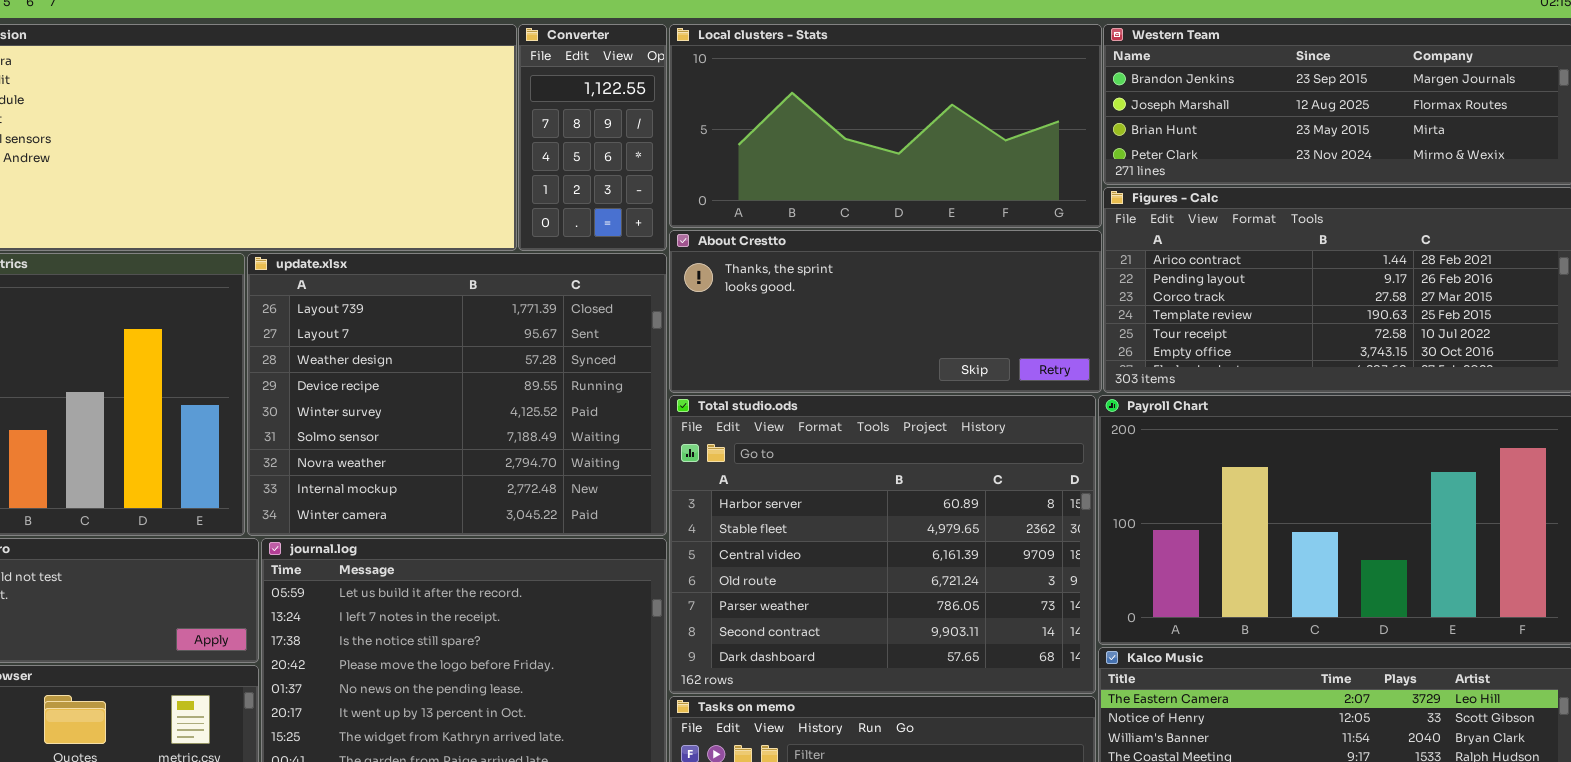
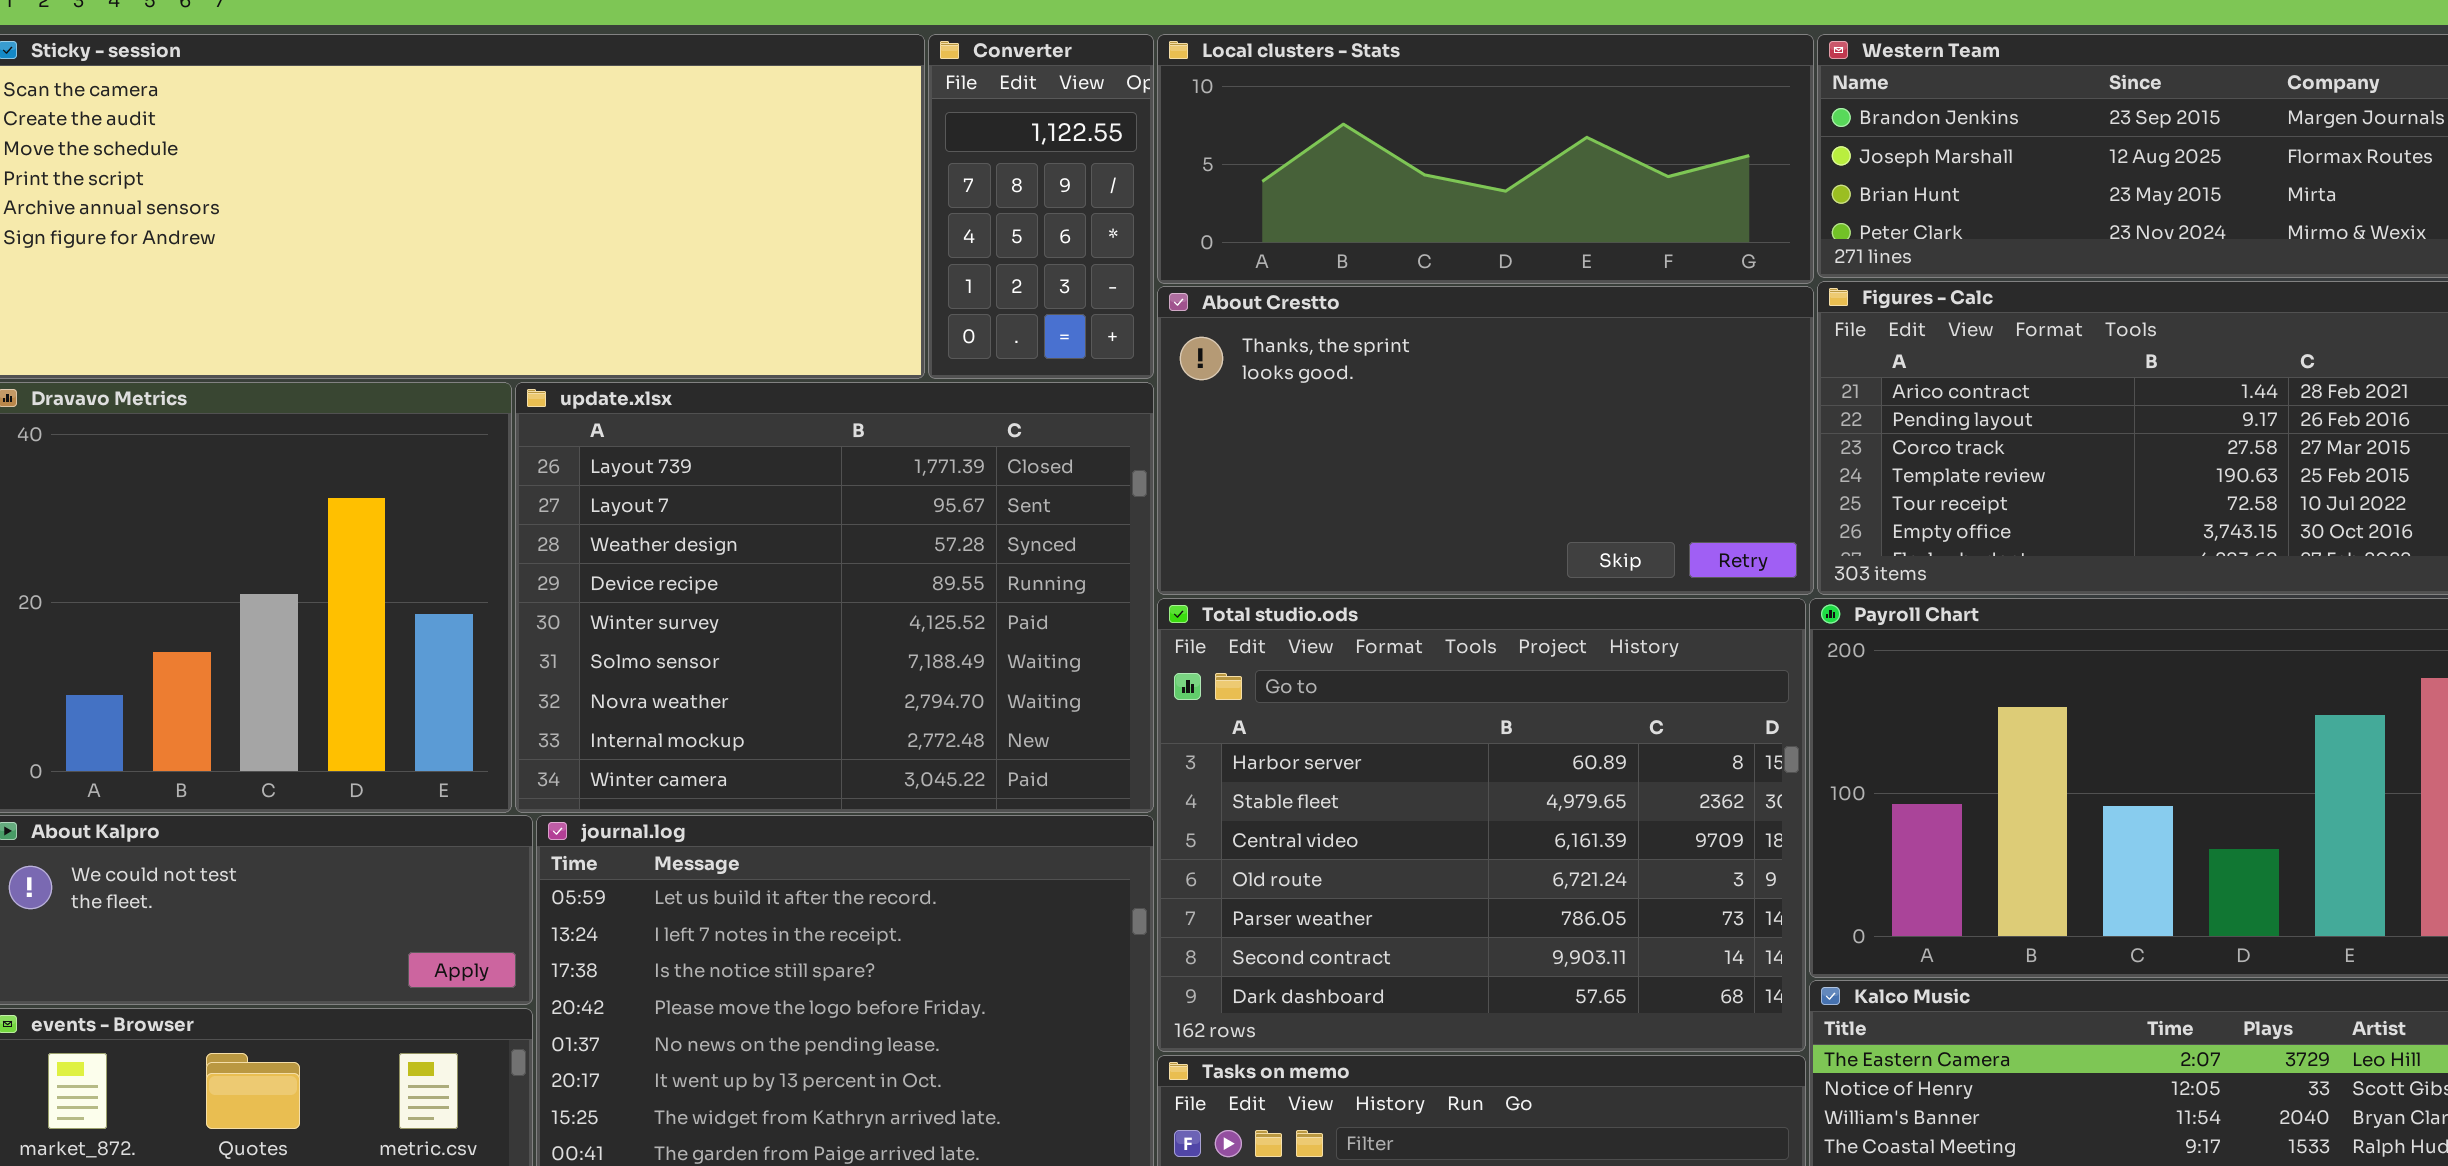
Local clusters - Stats: [669,24,1102,228] -> [1157,34,1814,284], resized
About Crestto: [669,230,1102,393] -> [1157,286,1814,595], resized

